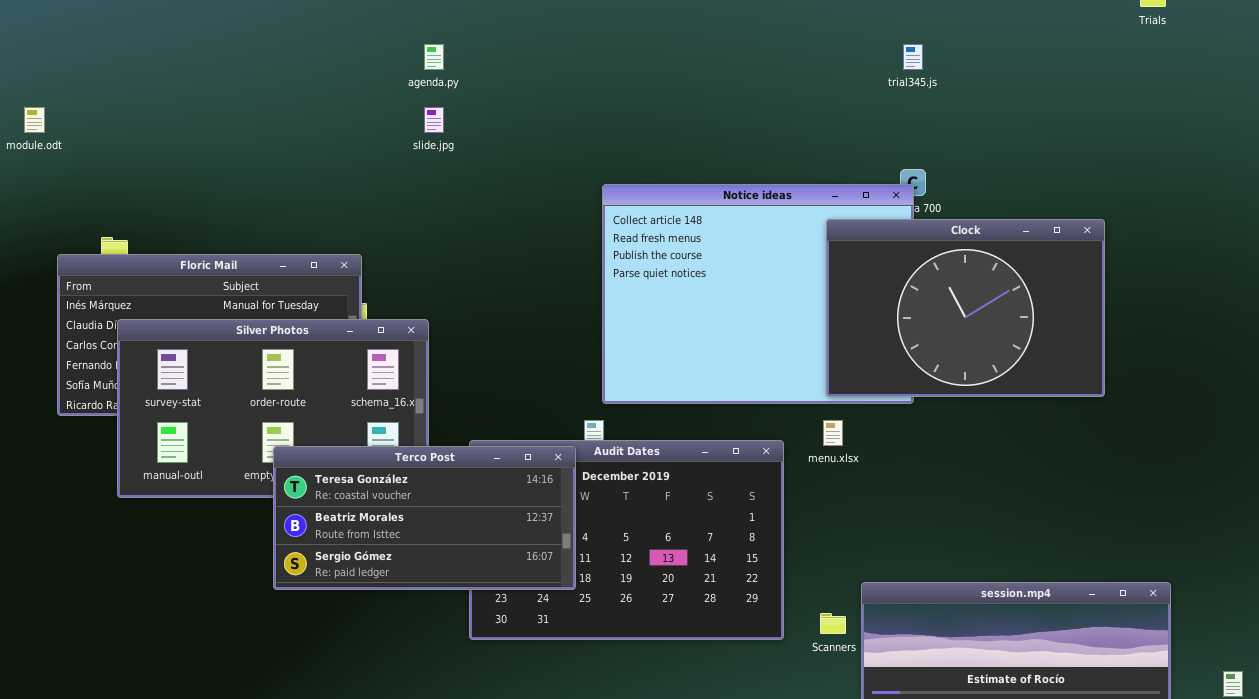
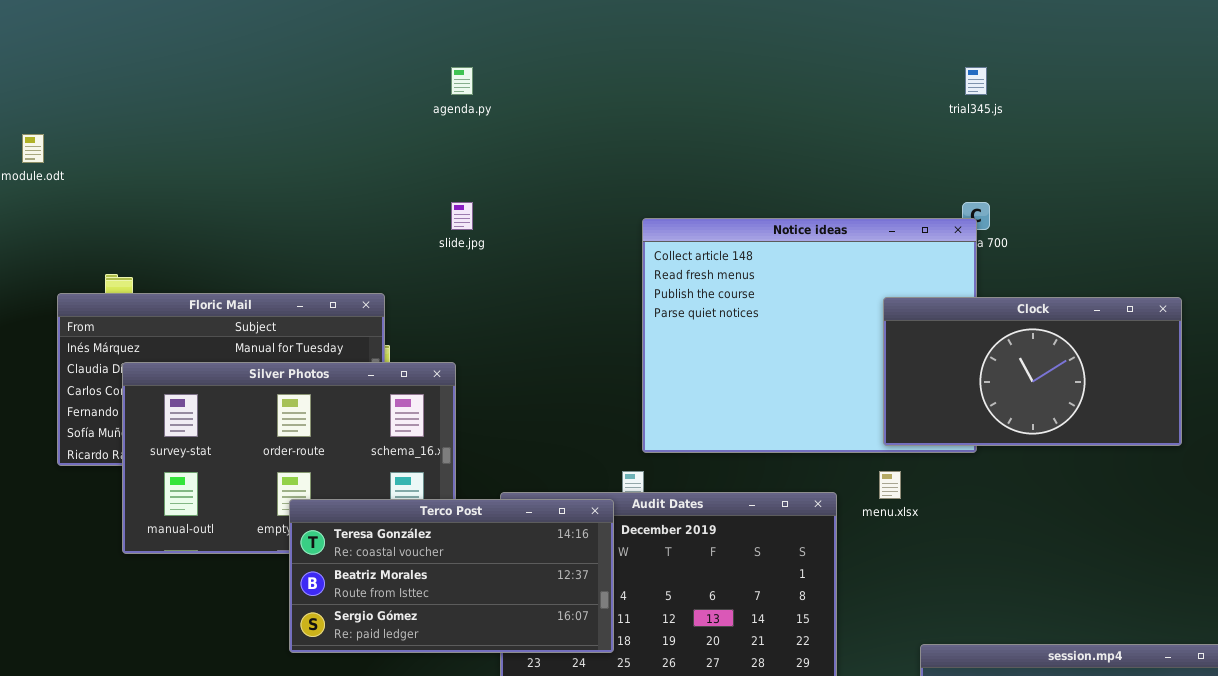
slide.jpg: [424,107,444,133] -> [451,202,473,230], moved
Clock: [826,219,1105,397] -> [883,297,1182,446], resized

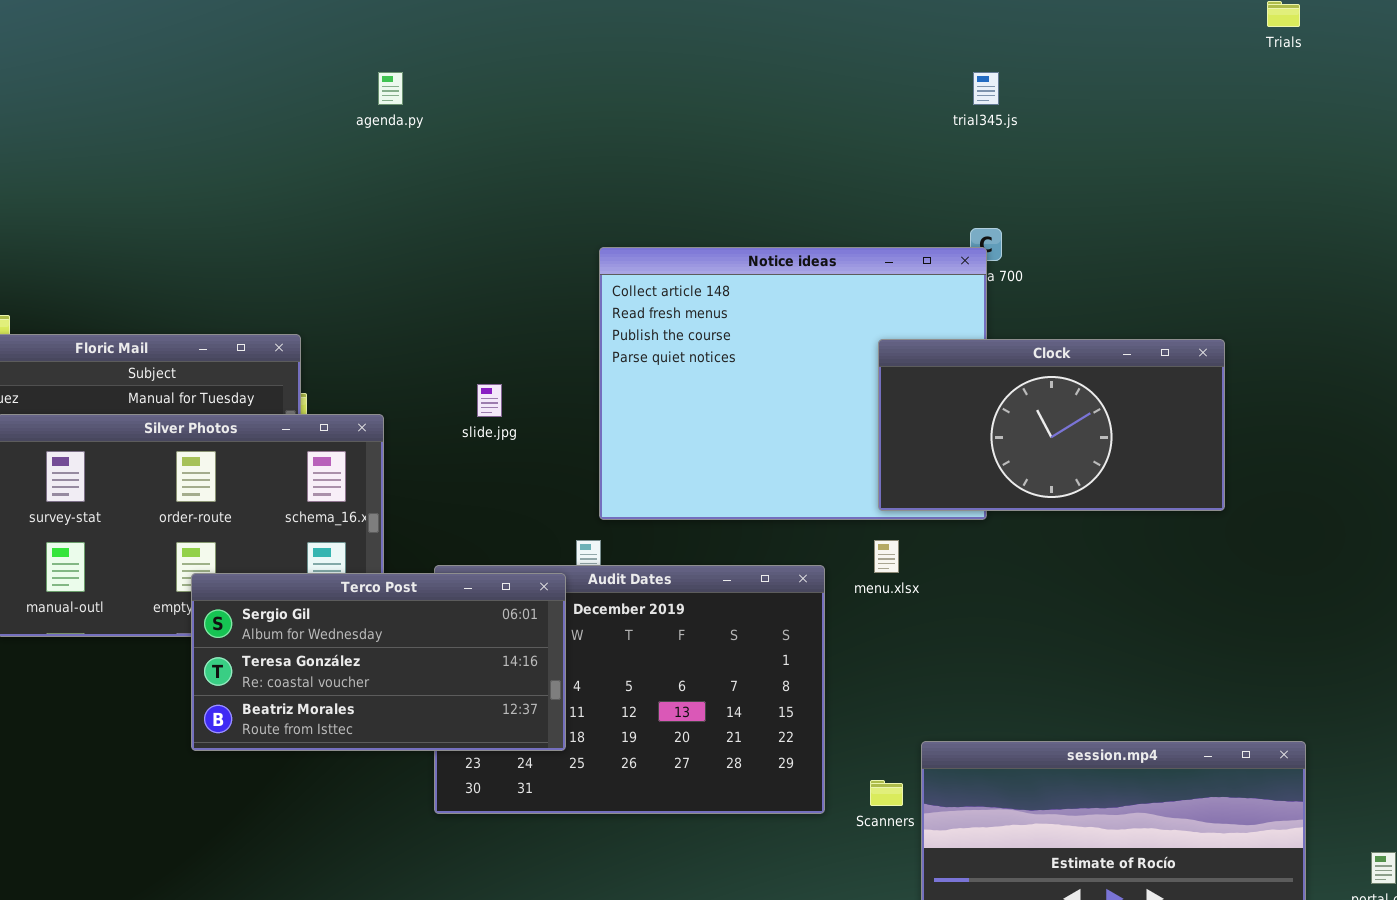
slide.jpg: [451,202,473,230] -> [477,384,502,417], moved
Terco Post: [289,499,614,653] -> [191,573,566,751], scrolled up 1 row

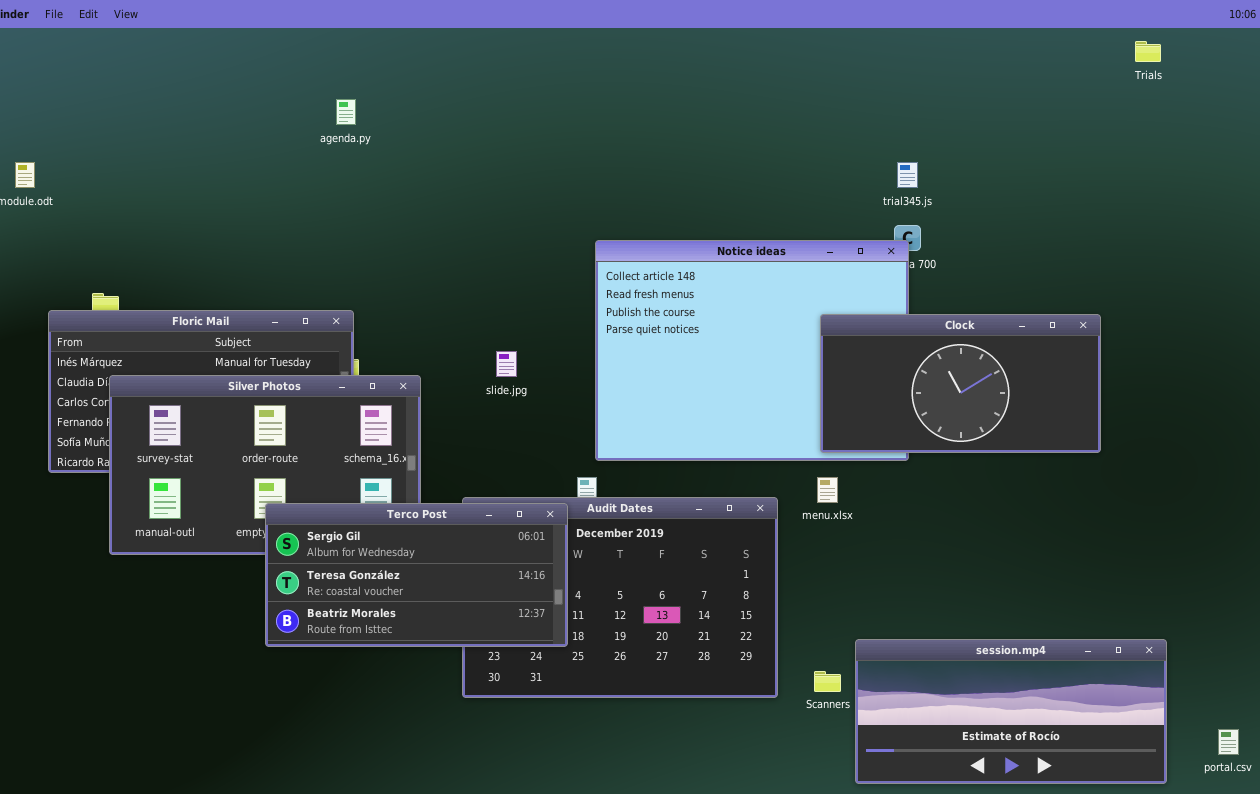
agenda.py: [378,72,403,105] -> [336,99,356,125], moved
trial345.js: [973,72,999,105] -> [897,162,918,188], moved

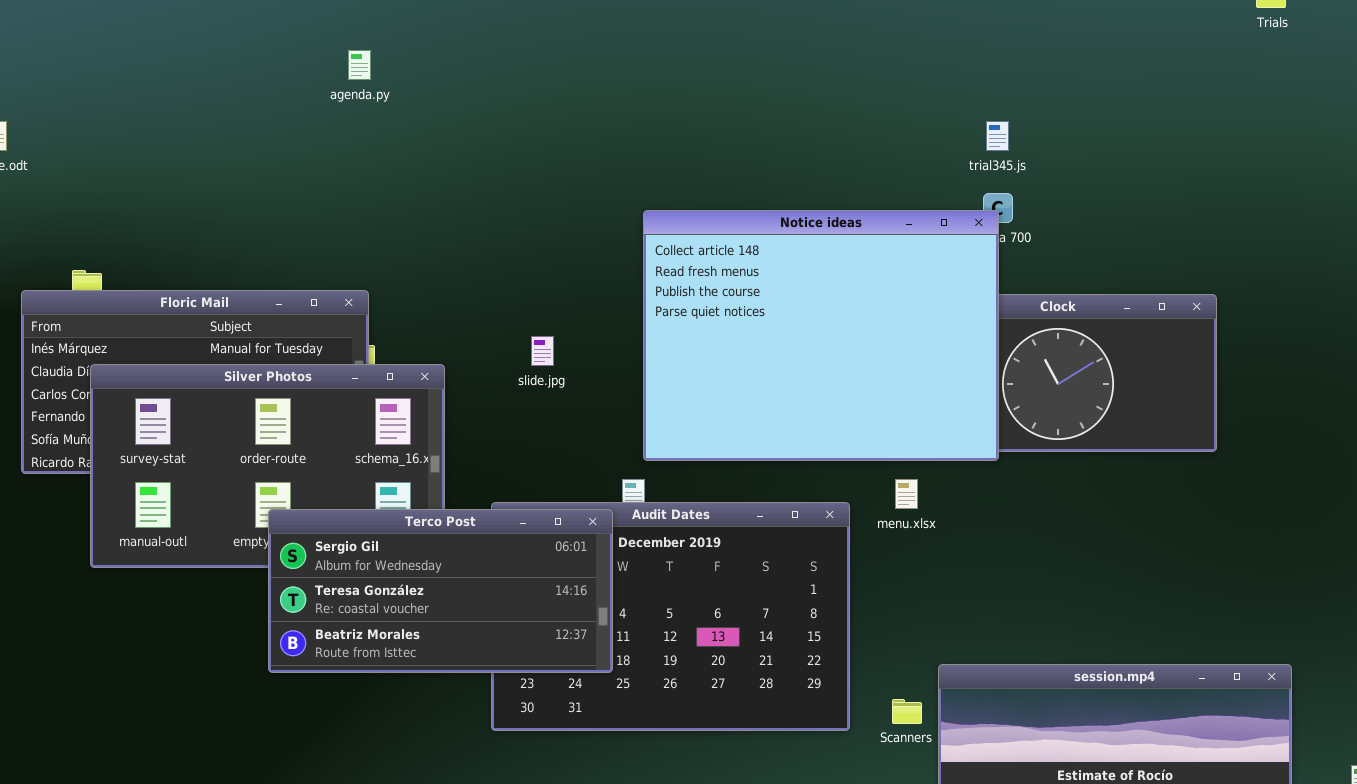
Notice ideas: [595,240,909,461] -> [643,210,999,461], raised

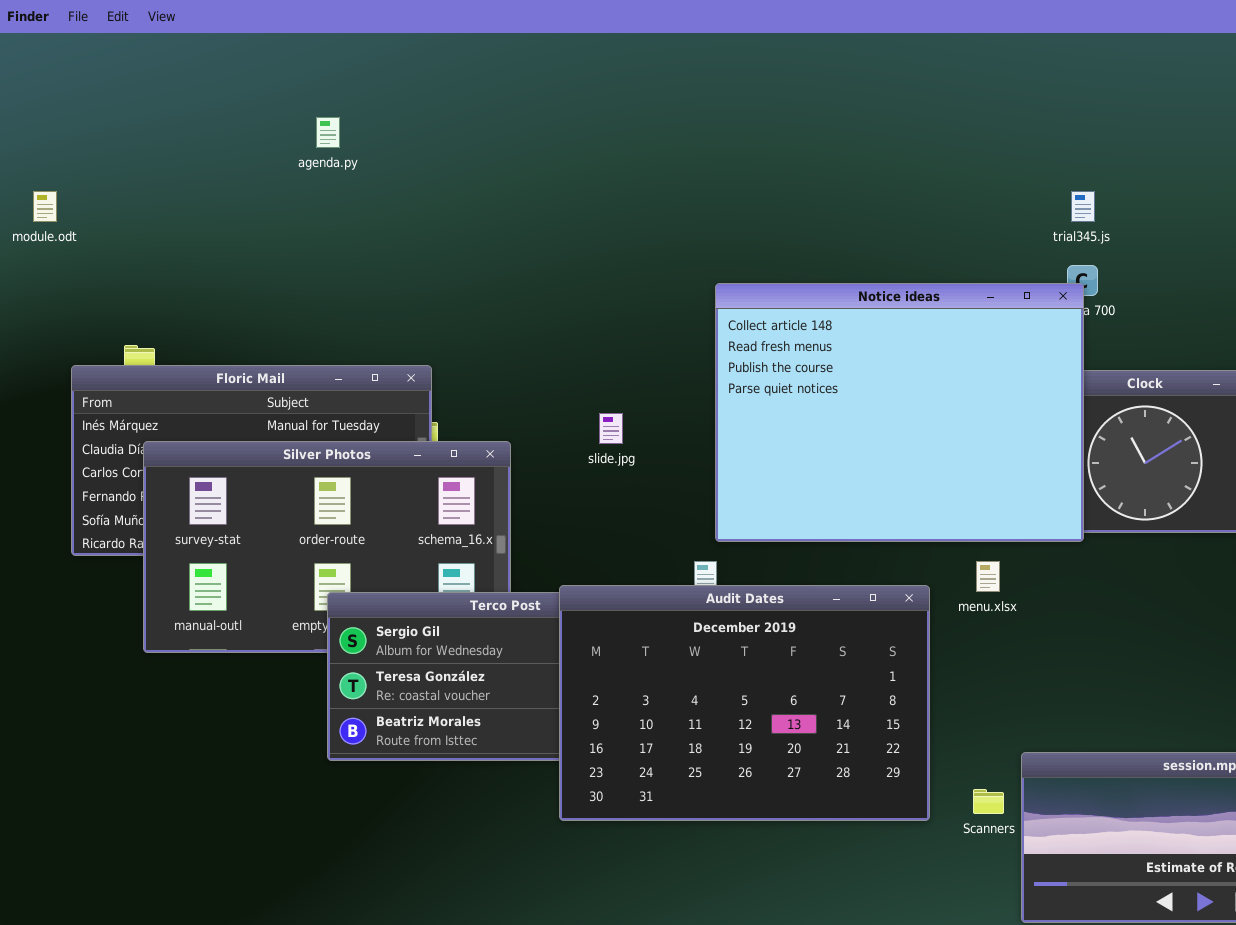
agenda.py: [348,50,371,80] -> [316,117,340,148], moved
Audit Dates: [491,502,850,731] -> [559,585,930,821], raised

